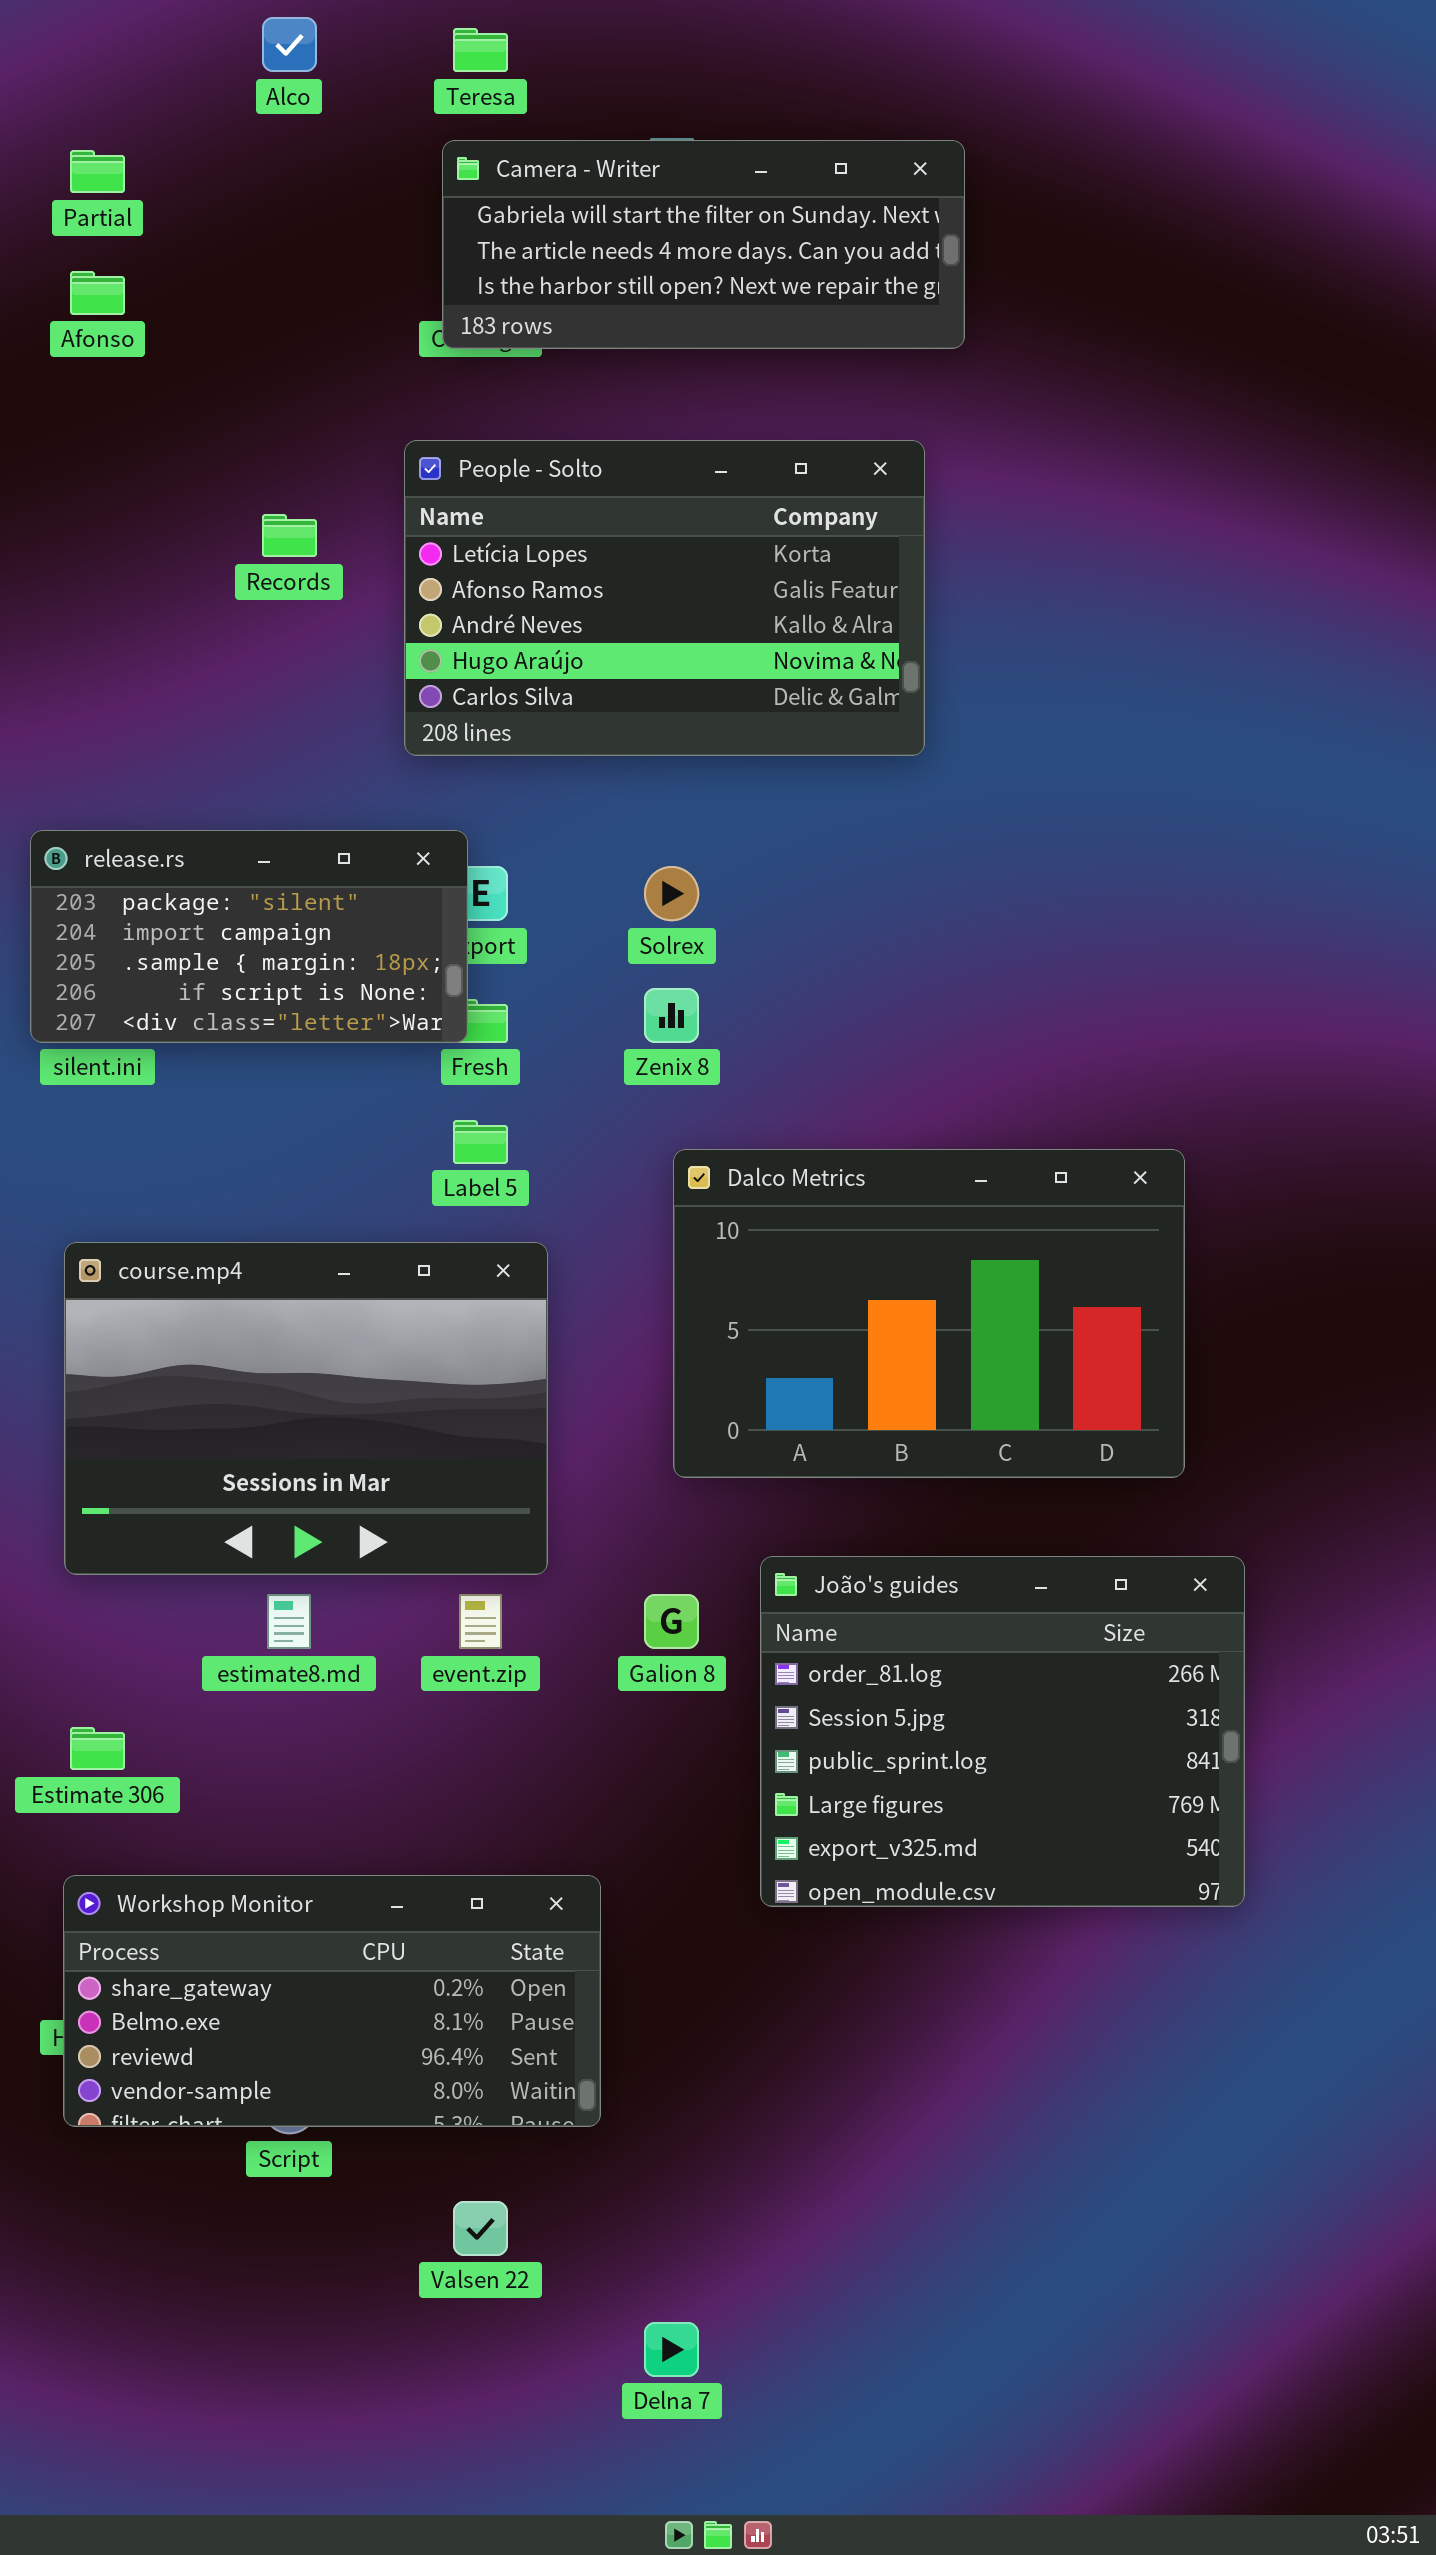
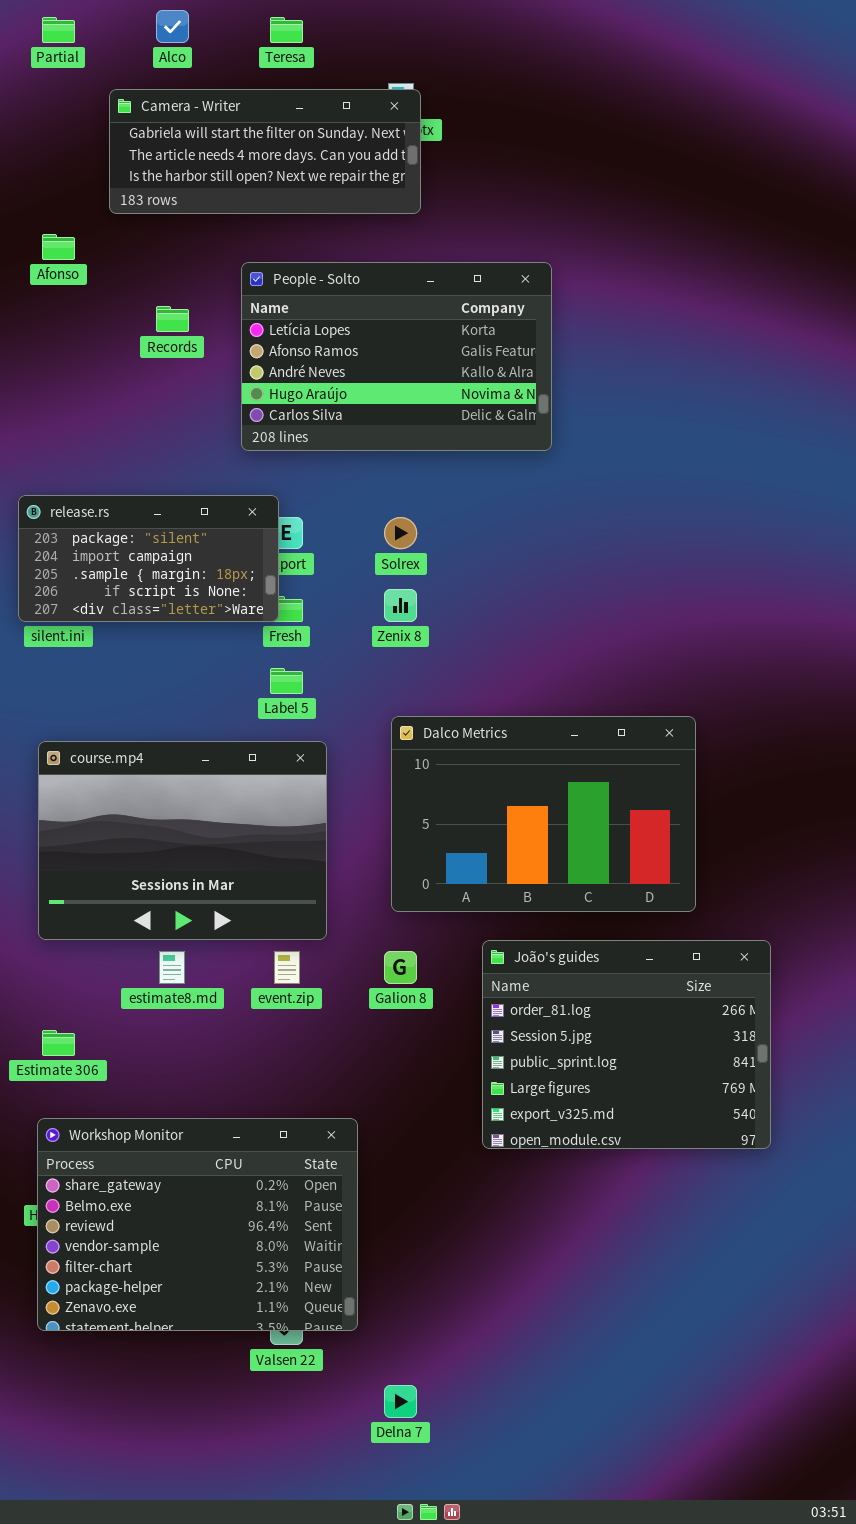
Camera - Writer: [442,140,965,349] -> [109,89,421,214], moved
Partial: [70,150,125,193] -> [42,17,75,43], moved
Afonso: [70,271,125,315] -> [42,234,75,260], moved
Dalco Metrics: [673,1149,1185,1478] -> [391,716,696,912], moved
João's guides: [760,1556,1245,1907] -> [482,940,771,1149], moved
Workshop Monitor: [63,1875,601,2127] -> [37,1118,358,1331], resized

